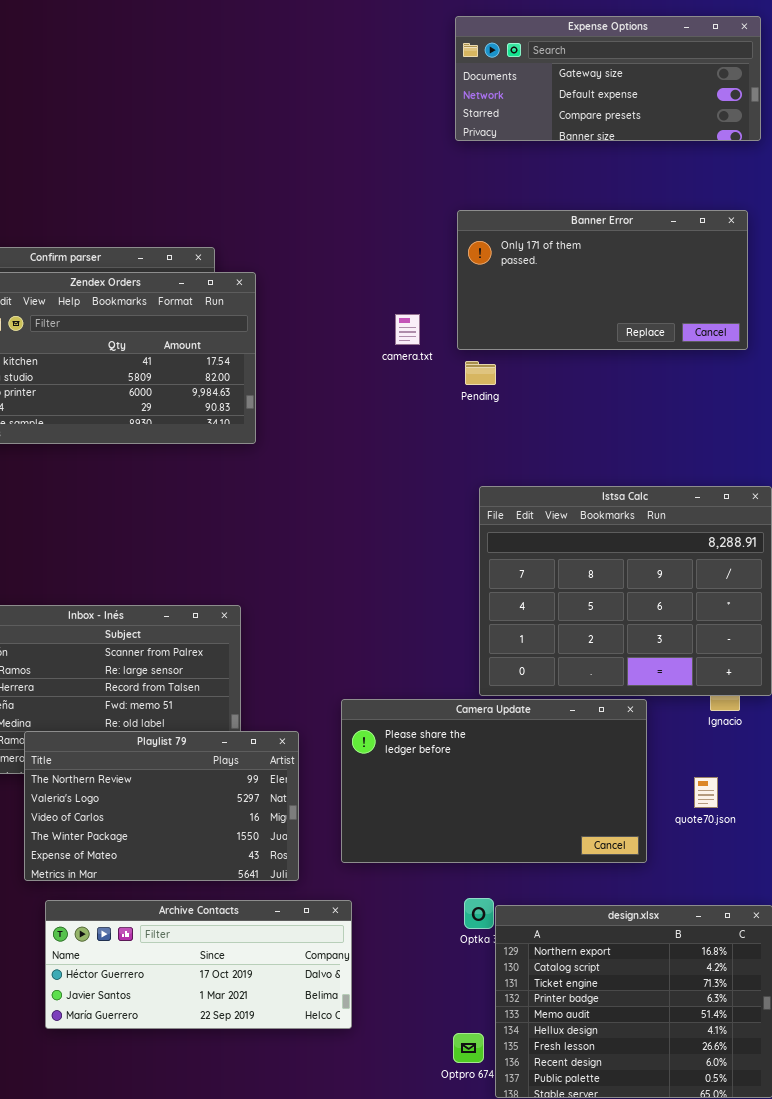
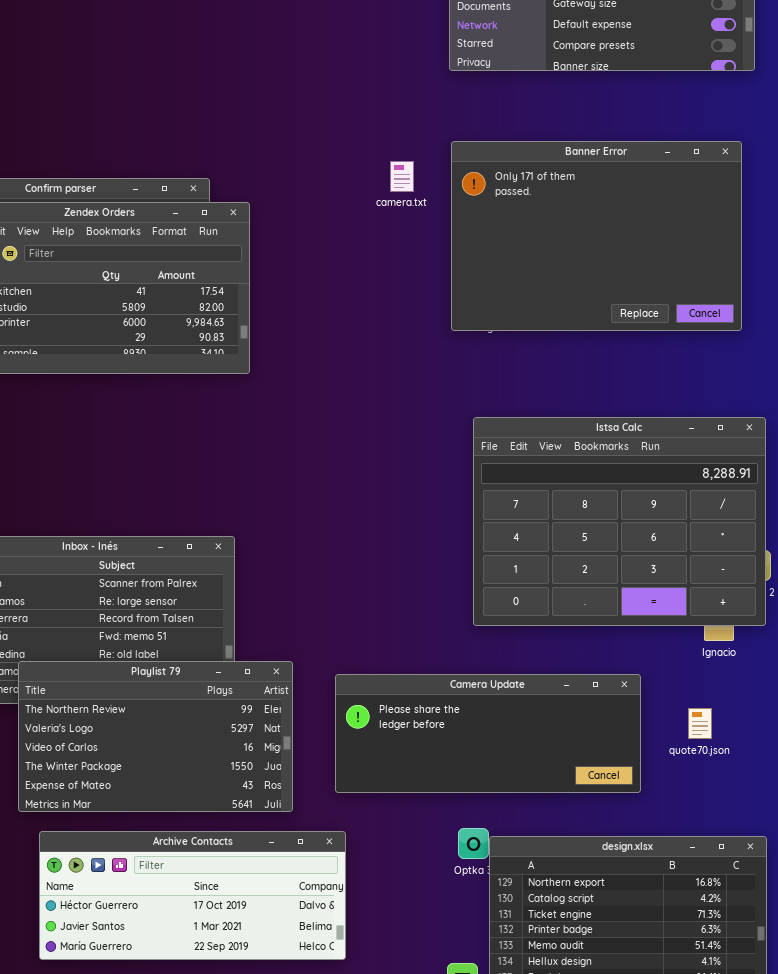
Banner Error: [457,210,748,350] -> [451,141,742,331], resized
camera.txt: [395,314,420,345] -> [390,161,414,192], moved
Camera Update: [341,699,647,863] -> [335,674,641,793], resized

